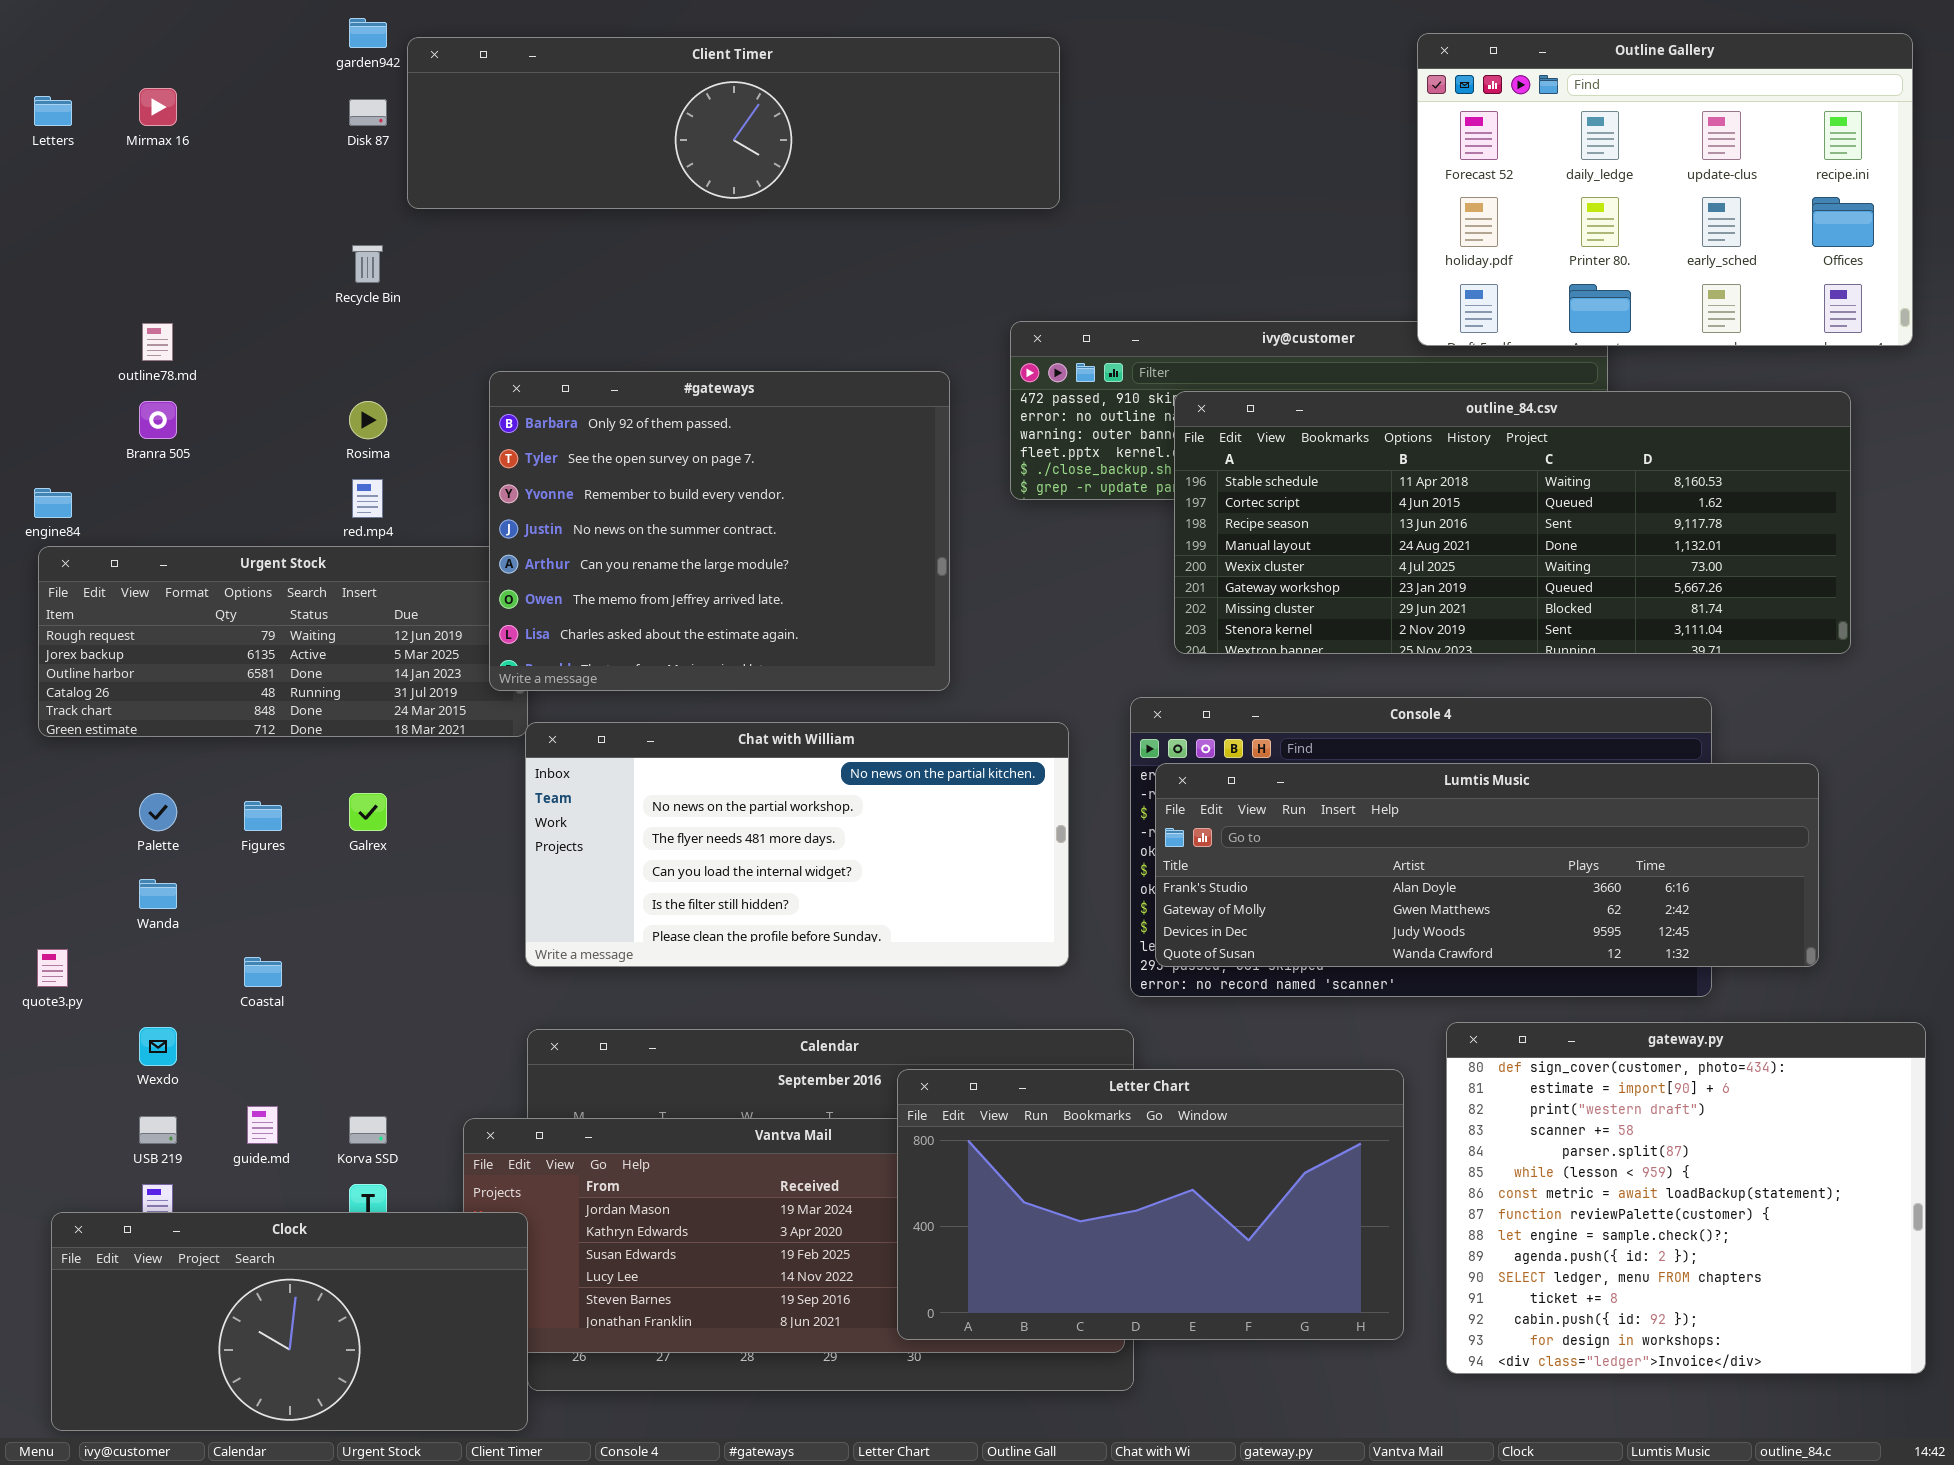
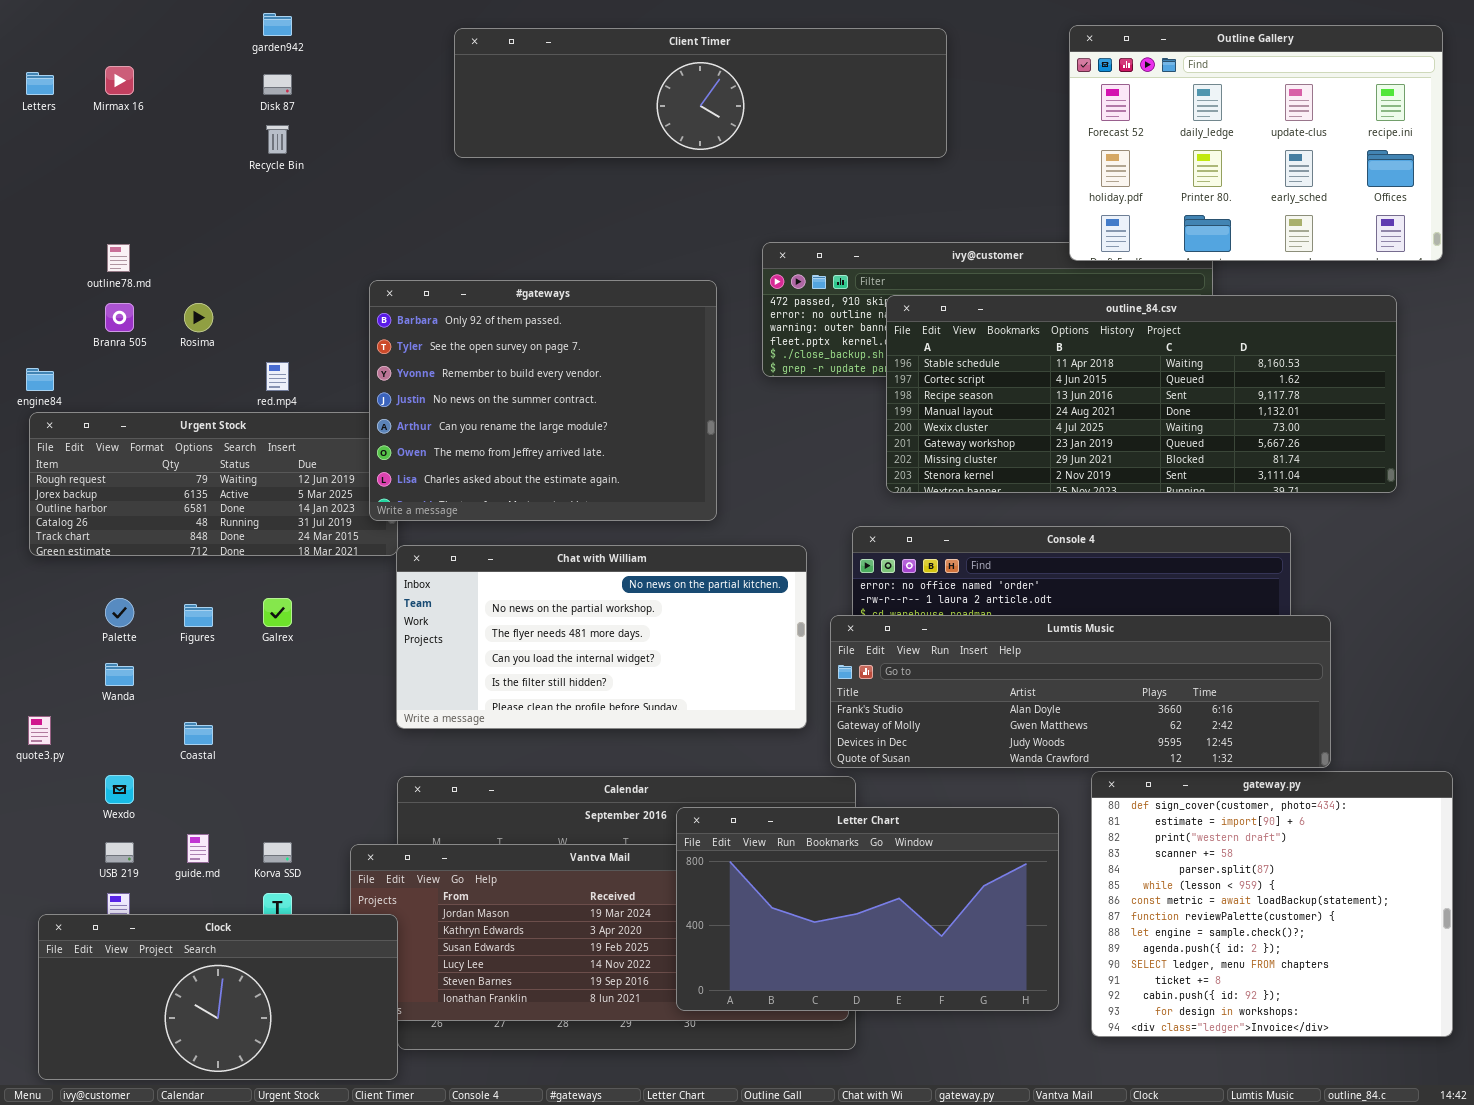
Client Timer: [407,37,1060,209] -> [454,28,947,158], moved
Recycle Bin: [352,245,383,283] -> [266,125,289,154], moved
Rosima: [349,401,387,439] -> [184,303,213,332], moved
Lumtis Music: [1155,763,1819,967] -> [830,615,1331,768], moved

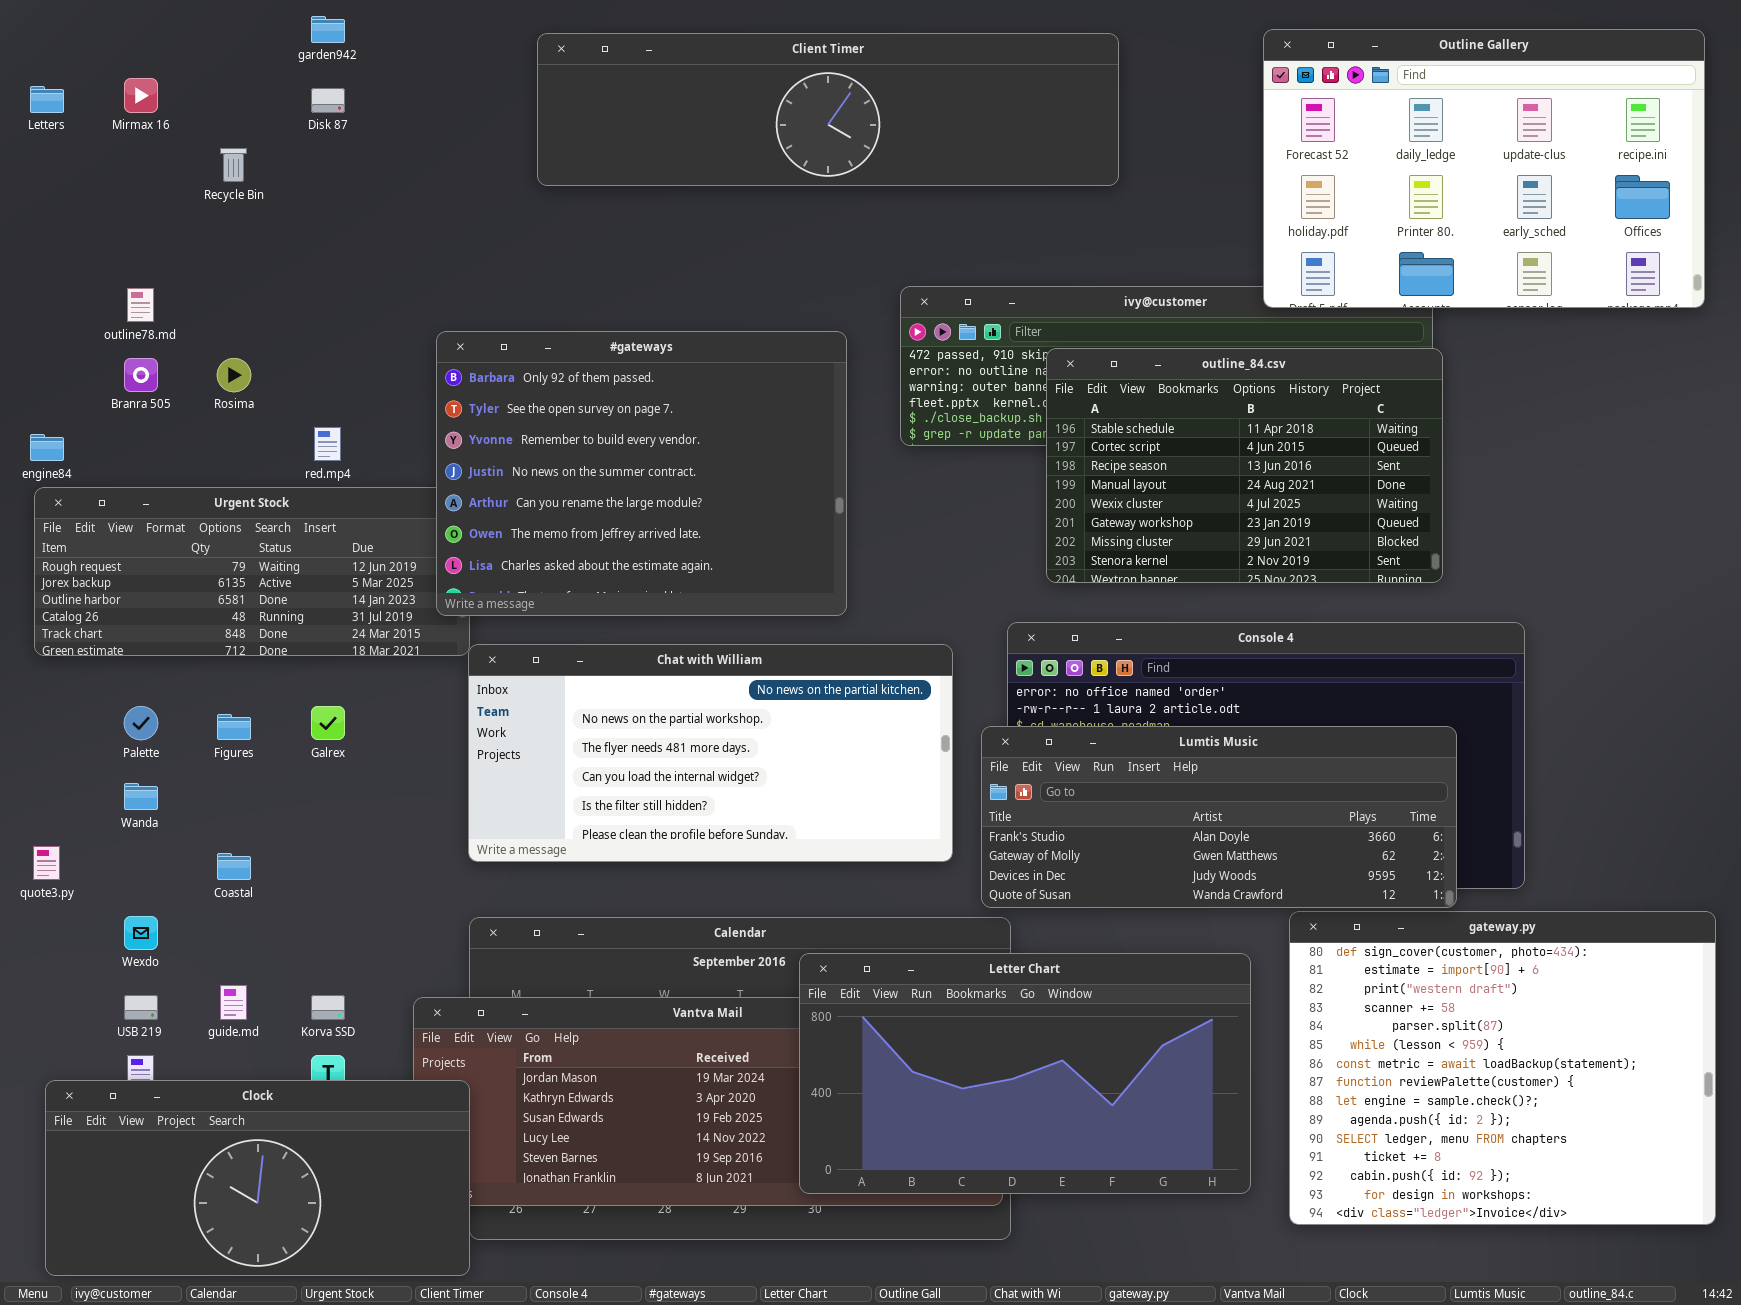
Recycle Bin: [266,125,289,154] -> [220,148,247,182], moved
outline_84.csv: [886,295,1397,493] -> [1046,348,1443,583], resized
Lumtis Music: [830,615,1331,768] -> [981,726,1457,908], resized

